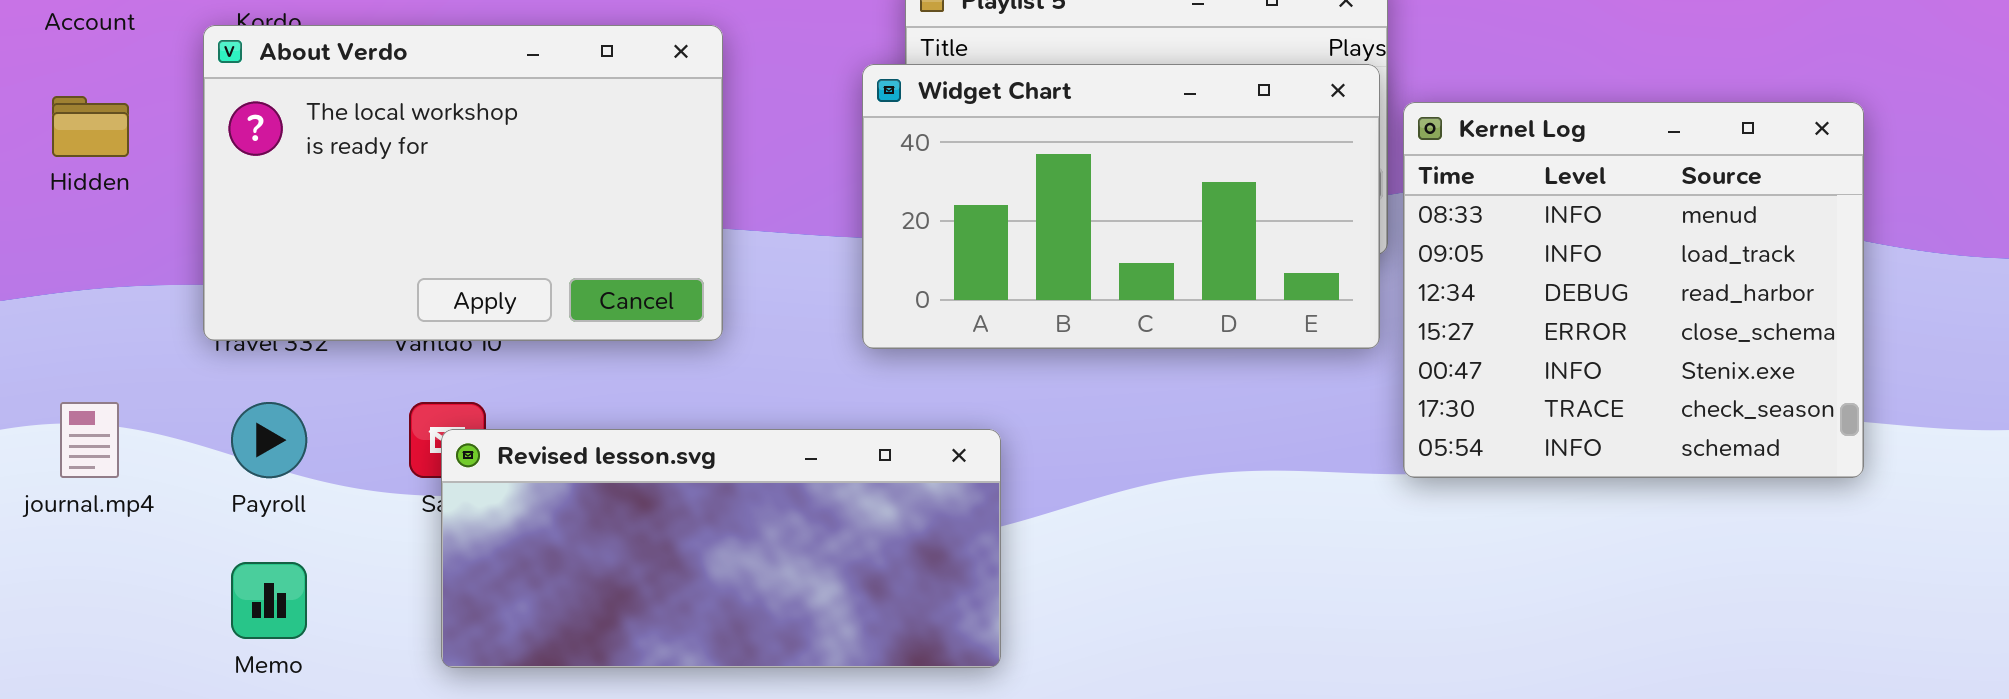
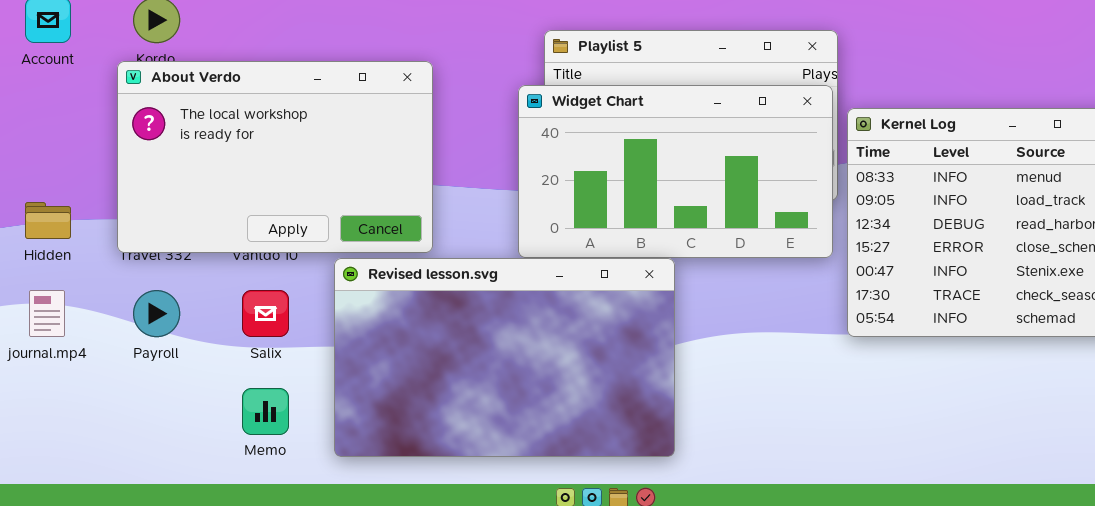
Hidden: [52,96,129,157] -> [25,202,71,239], moved
Revised lesson.svg: [441,429,1001,668] -> [334,258,675,457], moved, resized
Memo: [231,562,307,639] -> [242,388,289,435], moved

